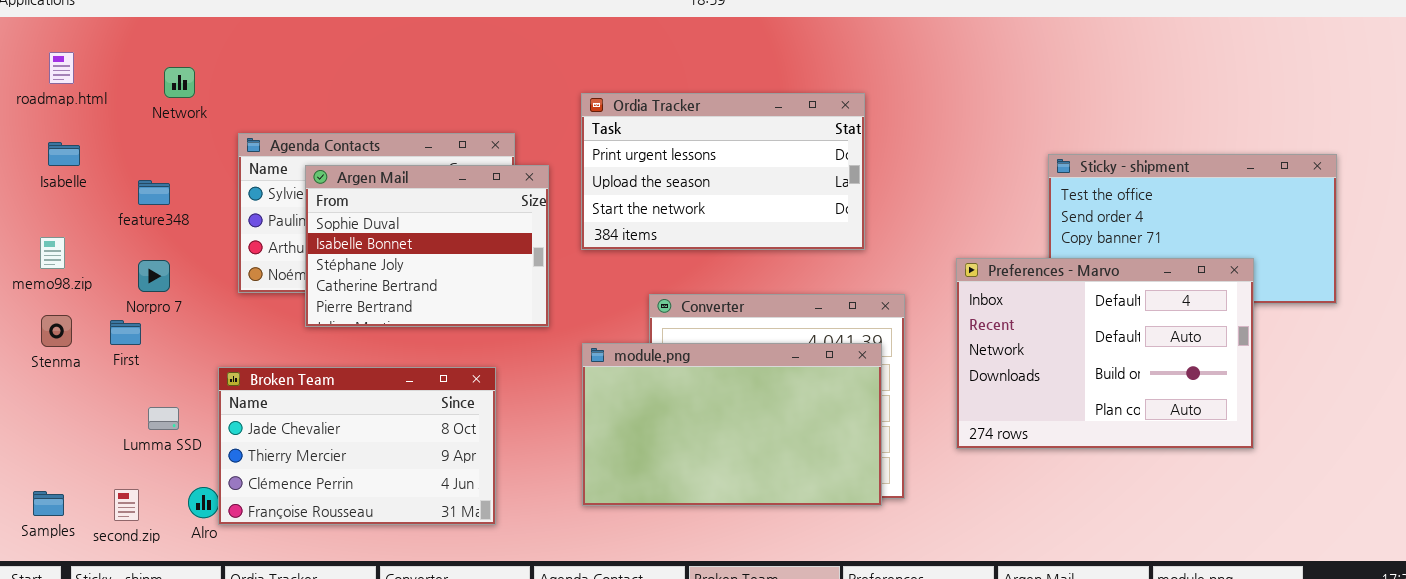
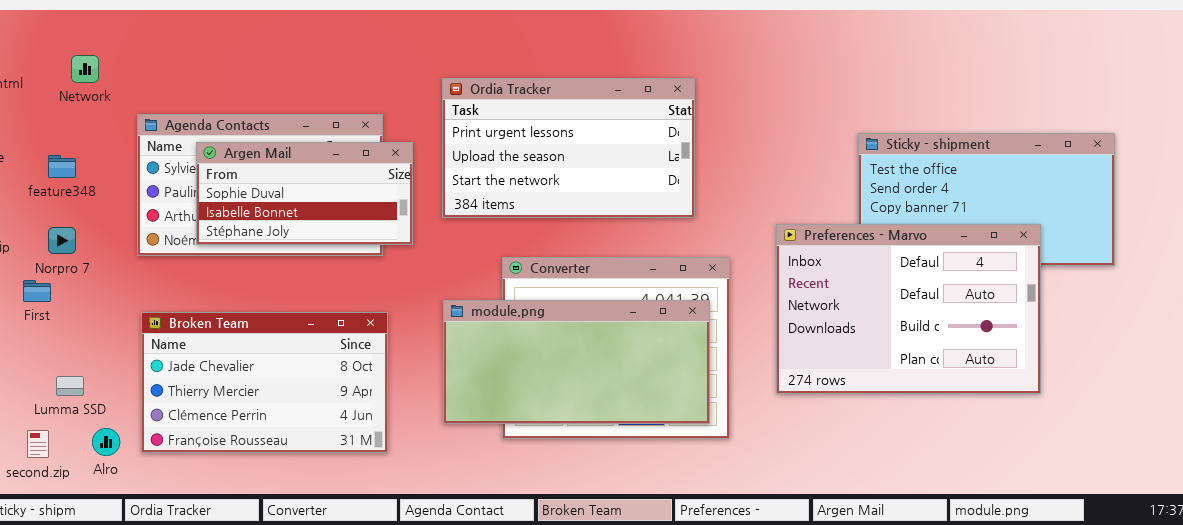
Argen Mail: [305,165,549,327] -> [196,142,413,245], resized
module.png: [582,343,882,506] -> [443,300,710,424], resized
Broken Team: [218,367,496,525] -> [141,312,388,453], moved
Lumma SSD: [148,407,179,430] -> [56,376,84,396], moved

